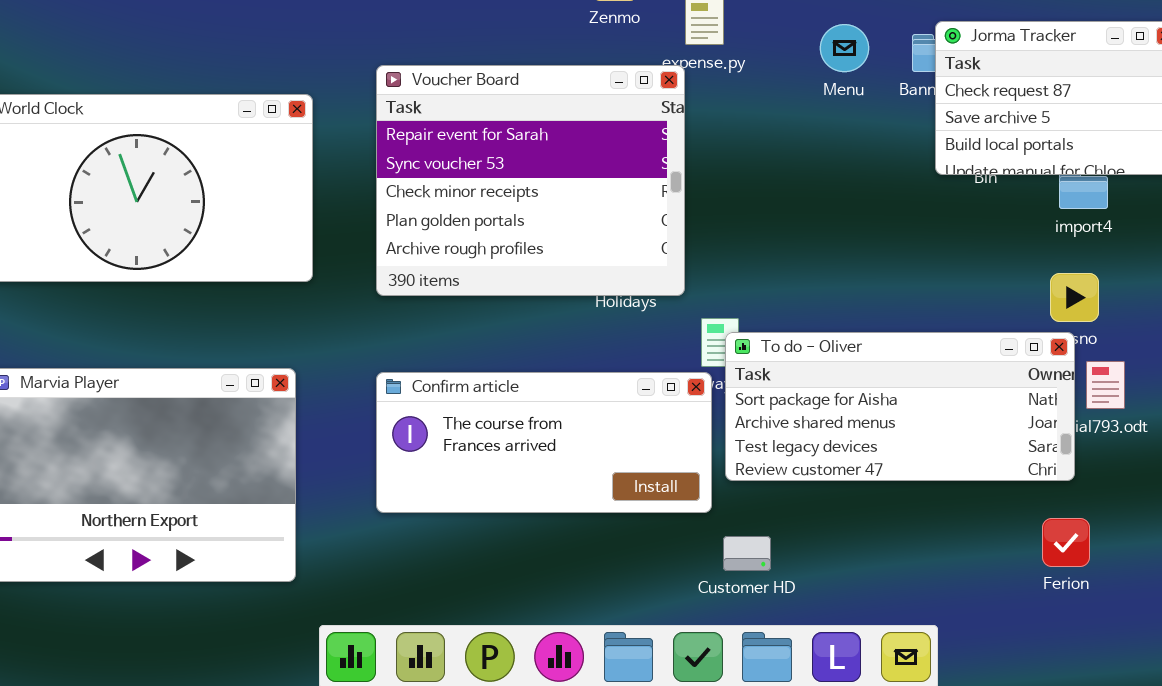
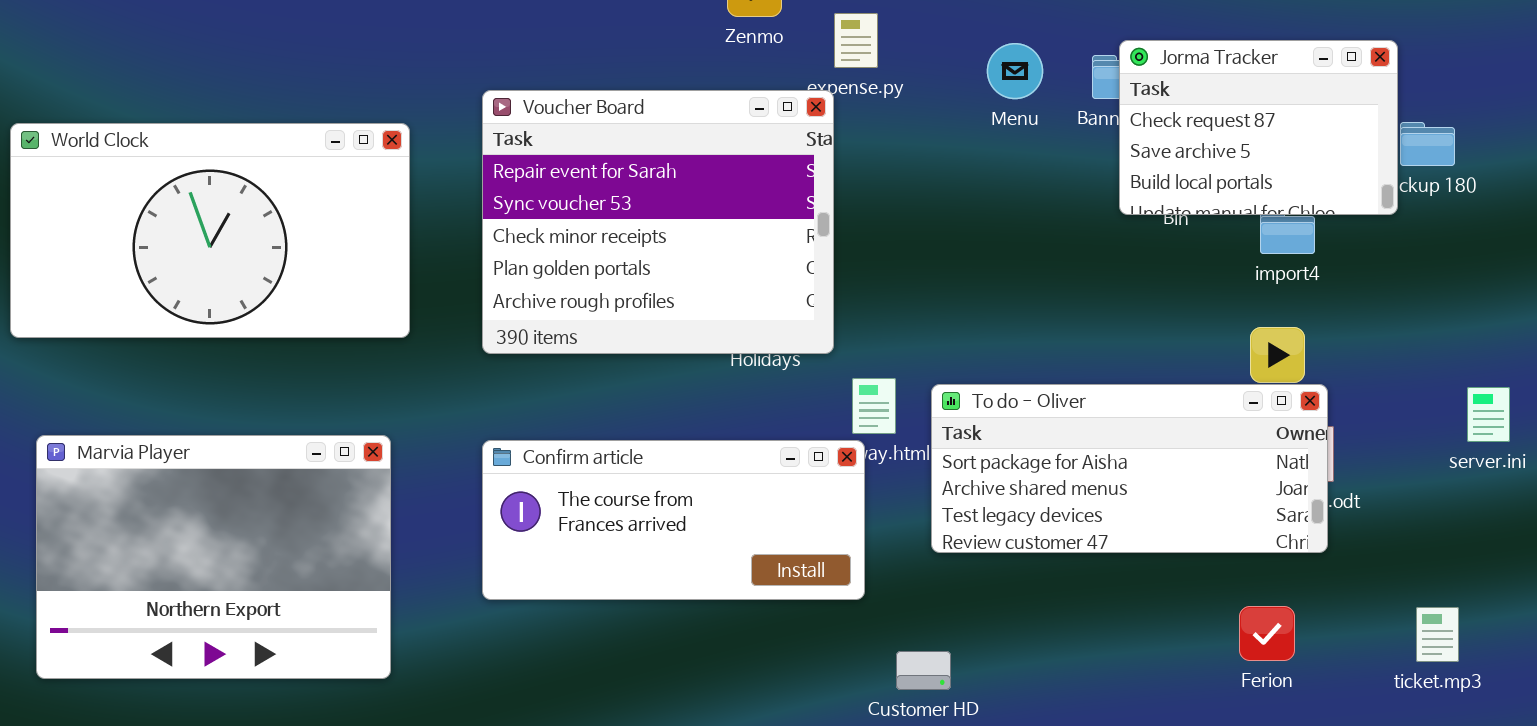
To do - Oliver: [725,332,1075,481] -> [931,384,1328,553], moved
Customer HD: [723,536,771,571] -> [896,651,951,690], moved

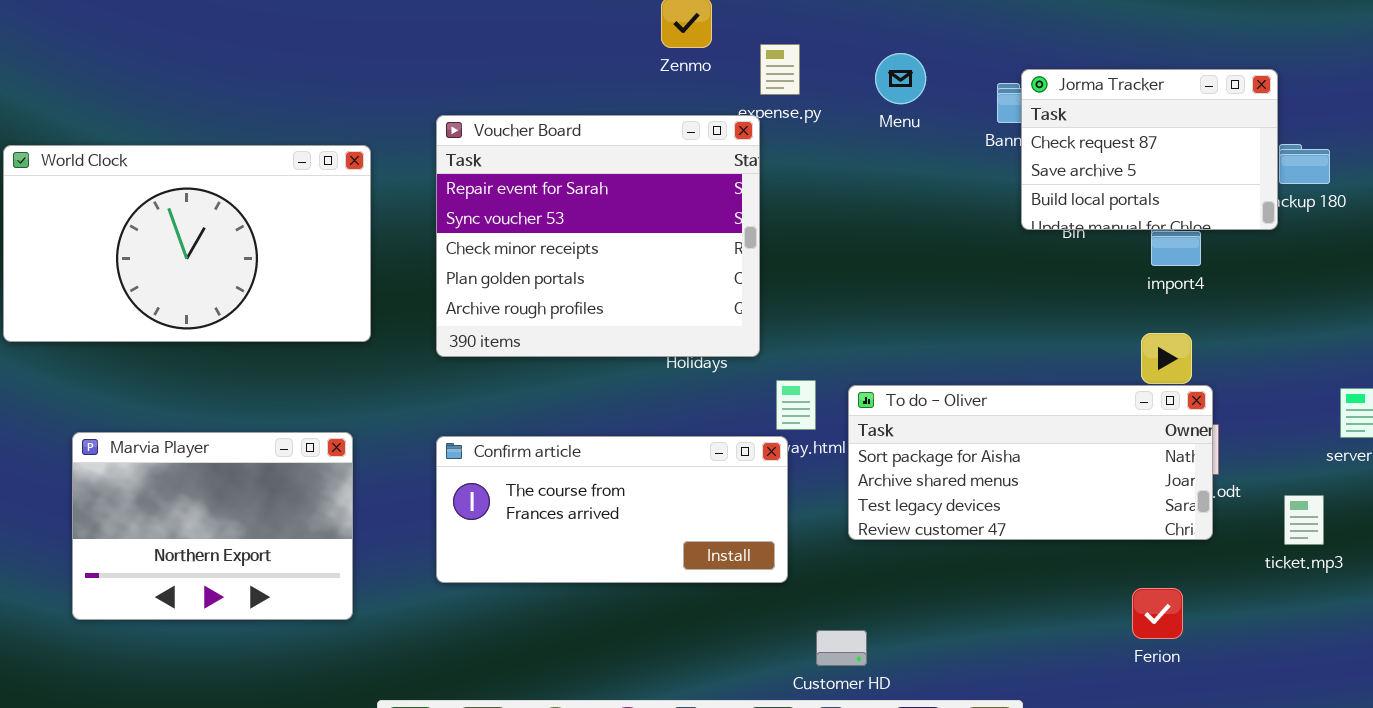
Menu: [987,43,1043,99] -> [875,53,926,104], moved
Marvia Player: [36,435,391,679] -> [72,432,353,620], resized
ticket.mp3: [1416,607,1459,662] -> [1284,495,1324,545], moved

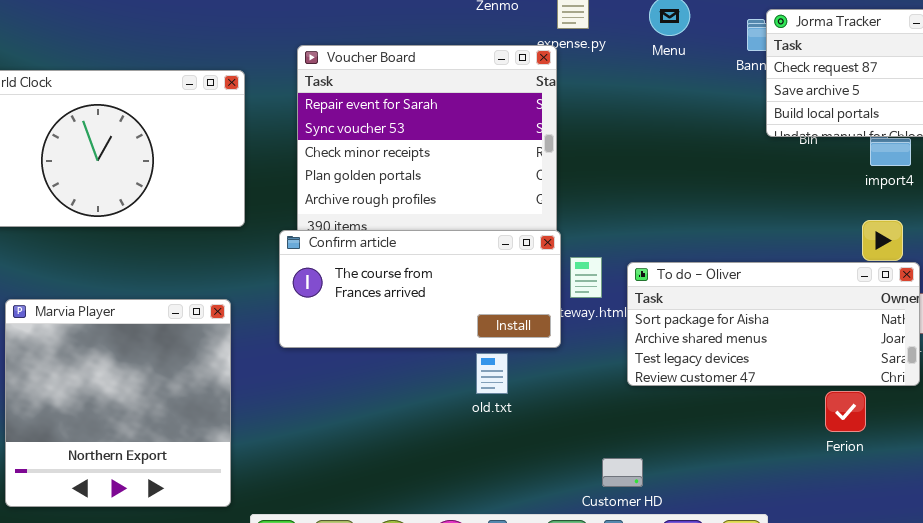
Marvia Player: [72,432,353,620] -> [5,299,231,507], resized
Confirm article: [436,436,788,583] -> [279,230,561,348], moved
Ferion: [1132,588,1183,639] -> [825,391,866,432], moved

